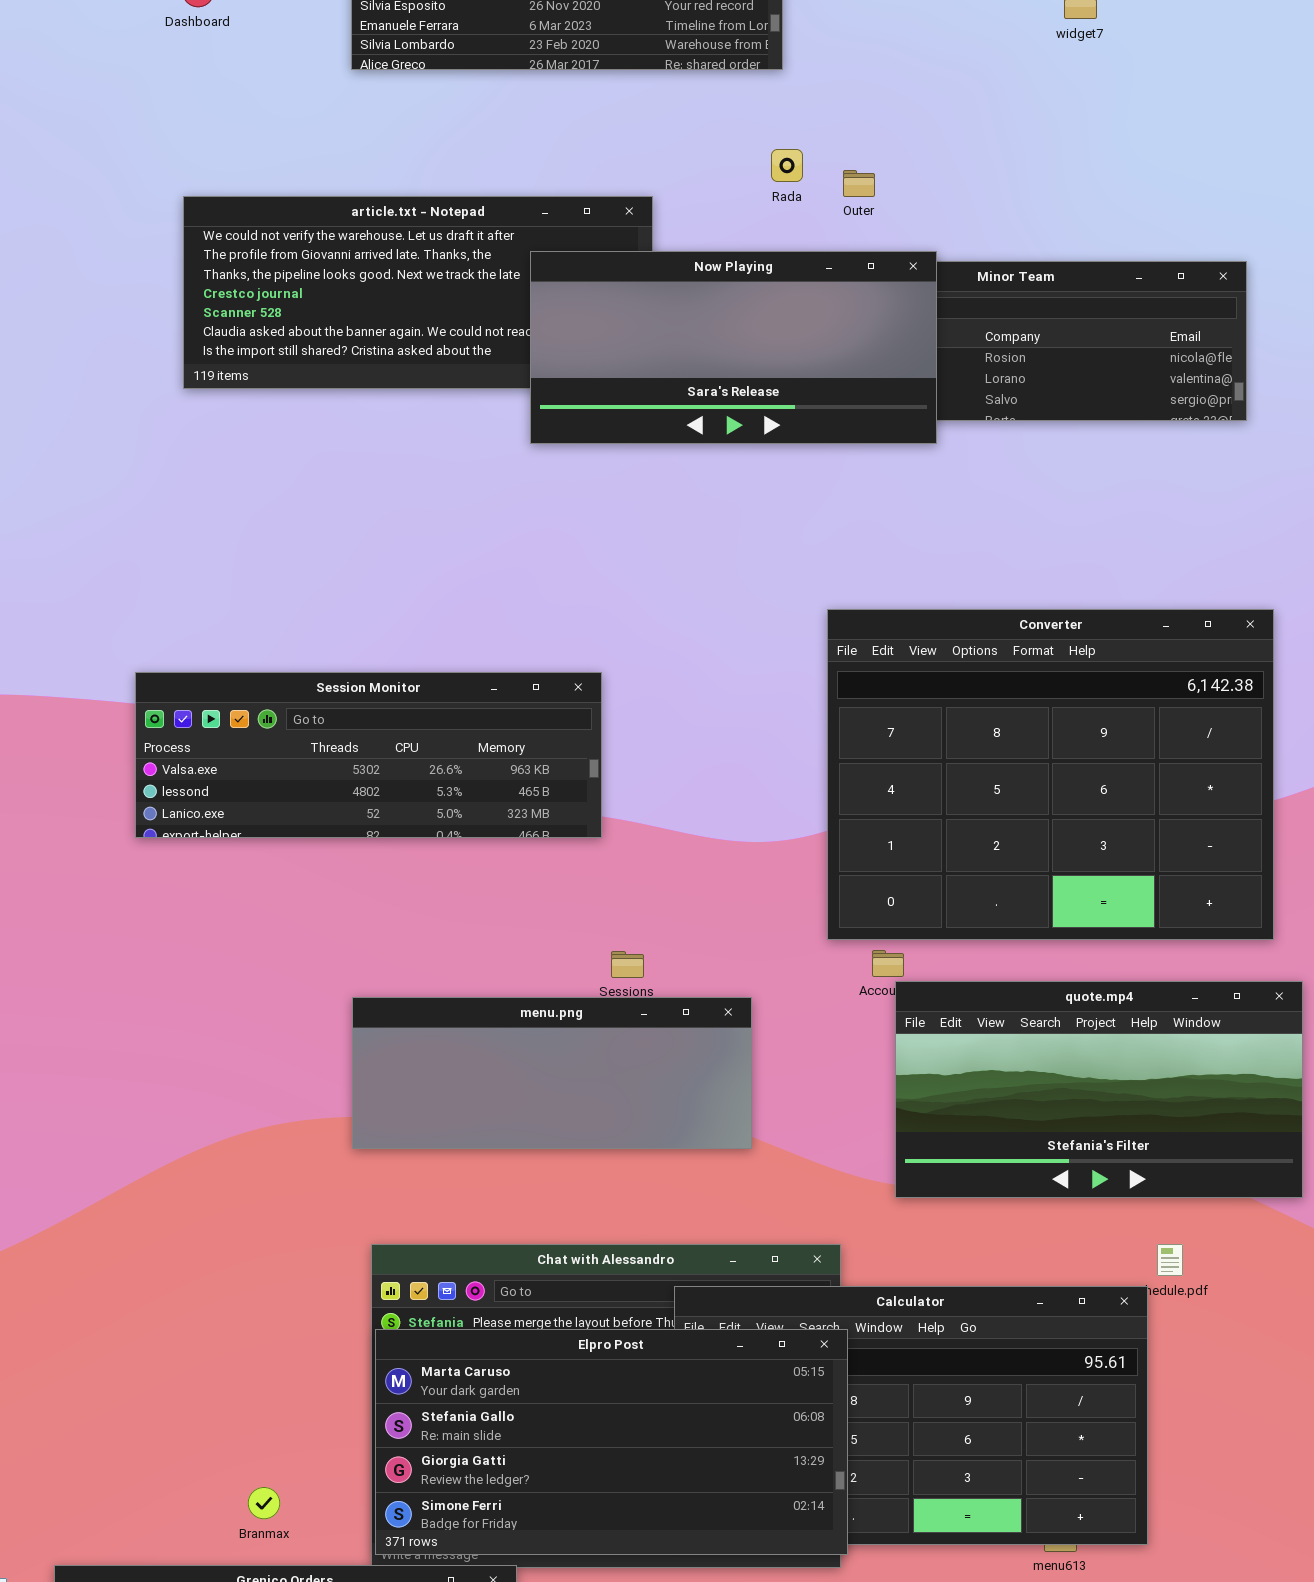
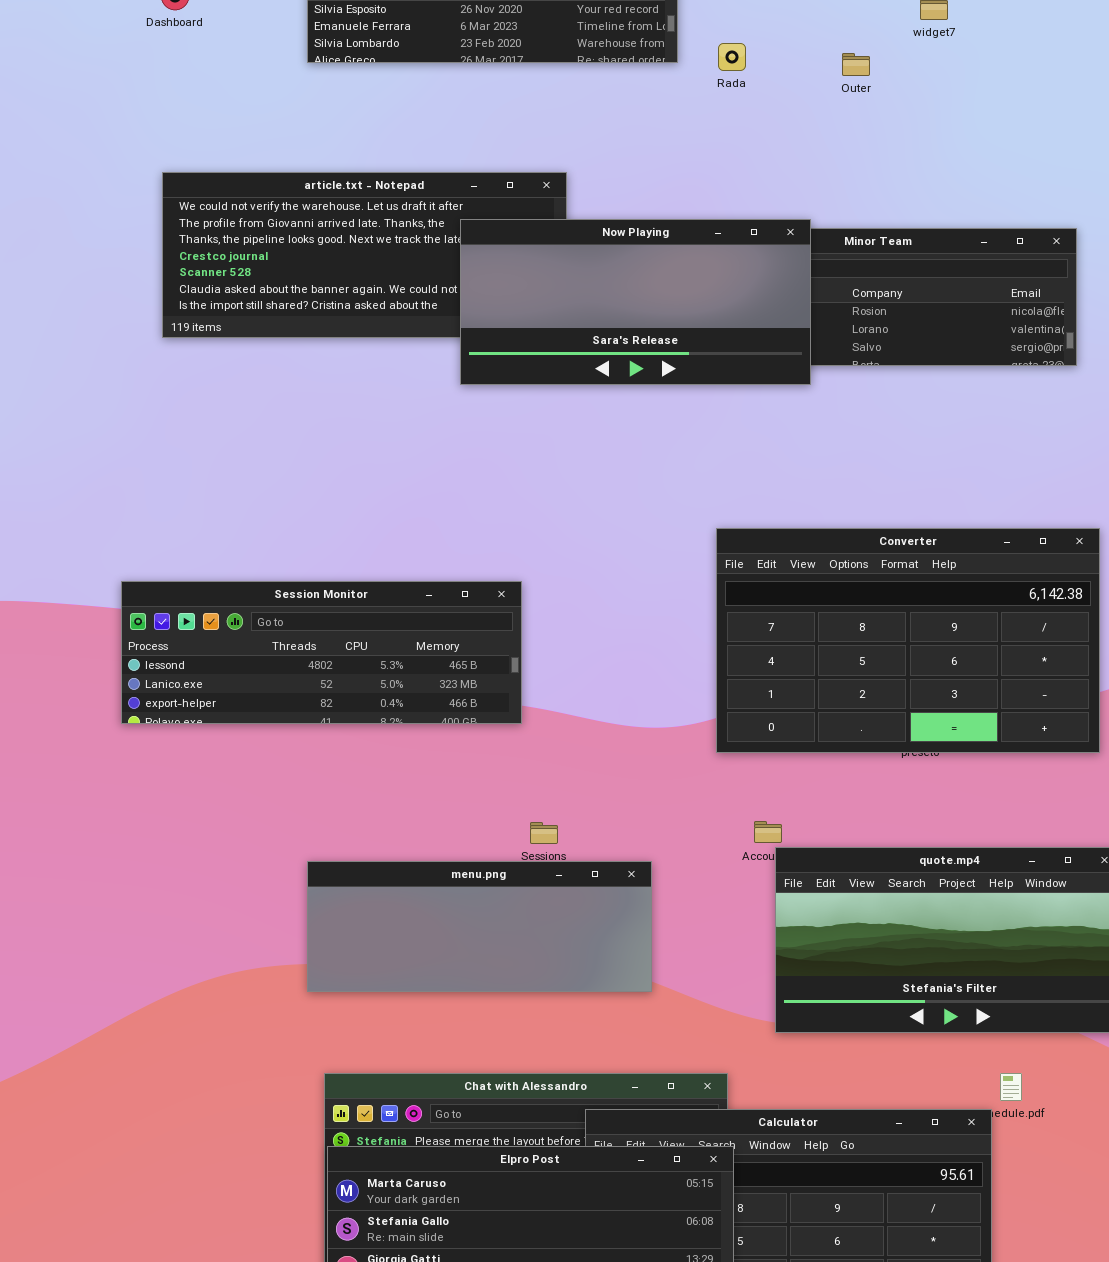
Rada: [771,149,803,182] -> [718,43,746,71], moved
Outer: [843,170,875,197] -> [842,53,870,76], moved
Converter: [827,609,1274,940] -> [716,528,1100,753], resized
Session Monitor: [135,672,602,838] -> [121,581,522,724], scrolled down 1 row

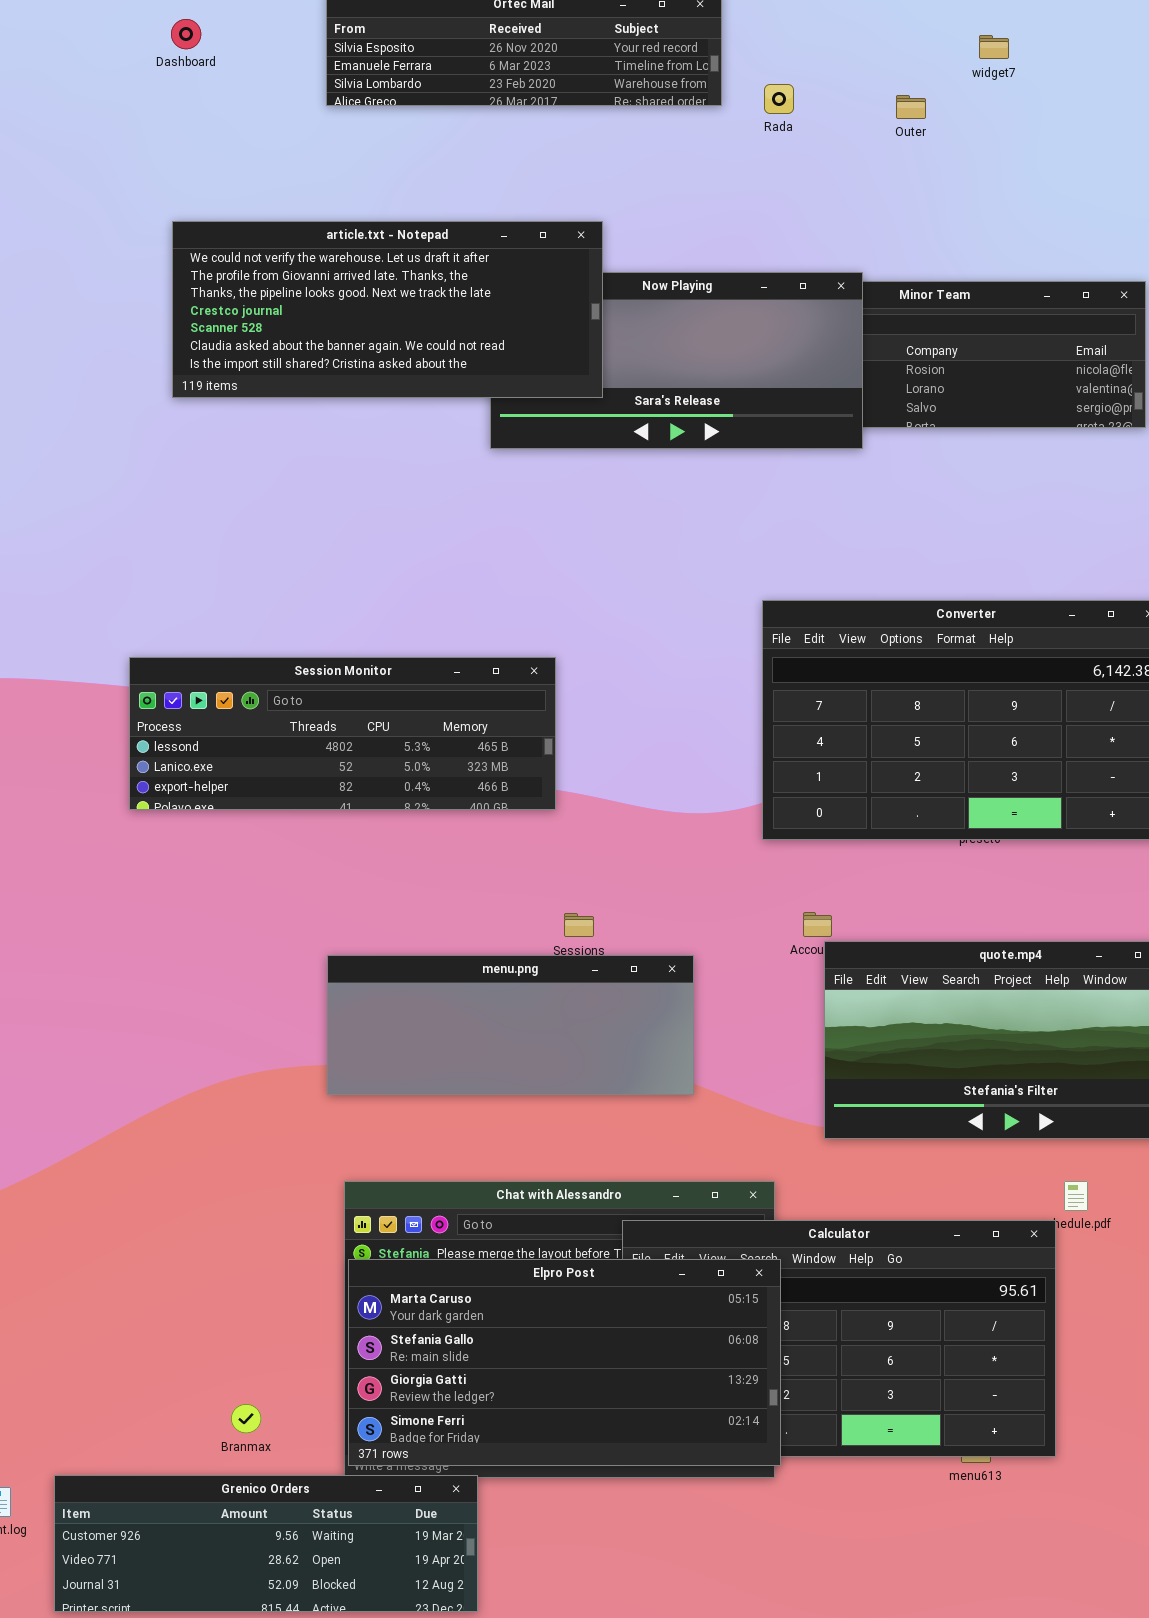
article.txt - Notepad: [162,172,567,338] -> [172,221,603,398], raised

